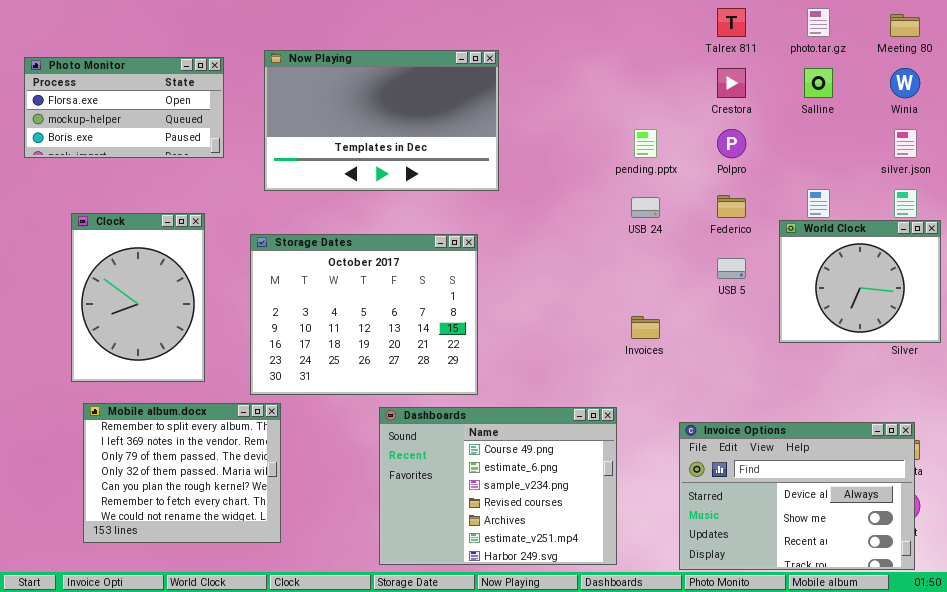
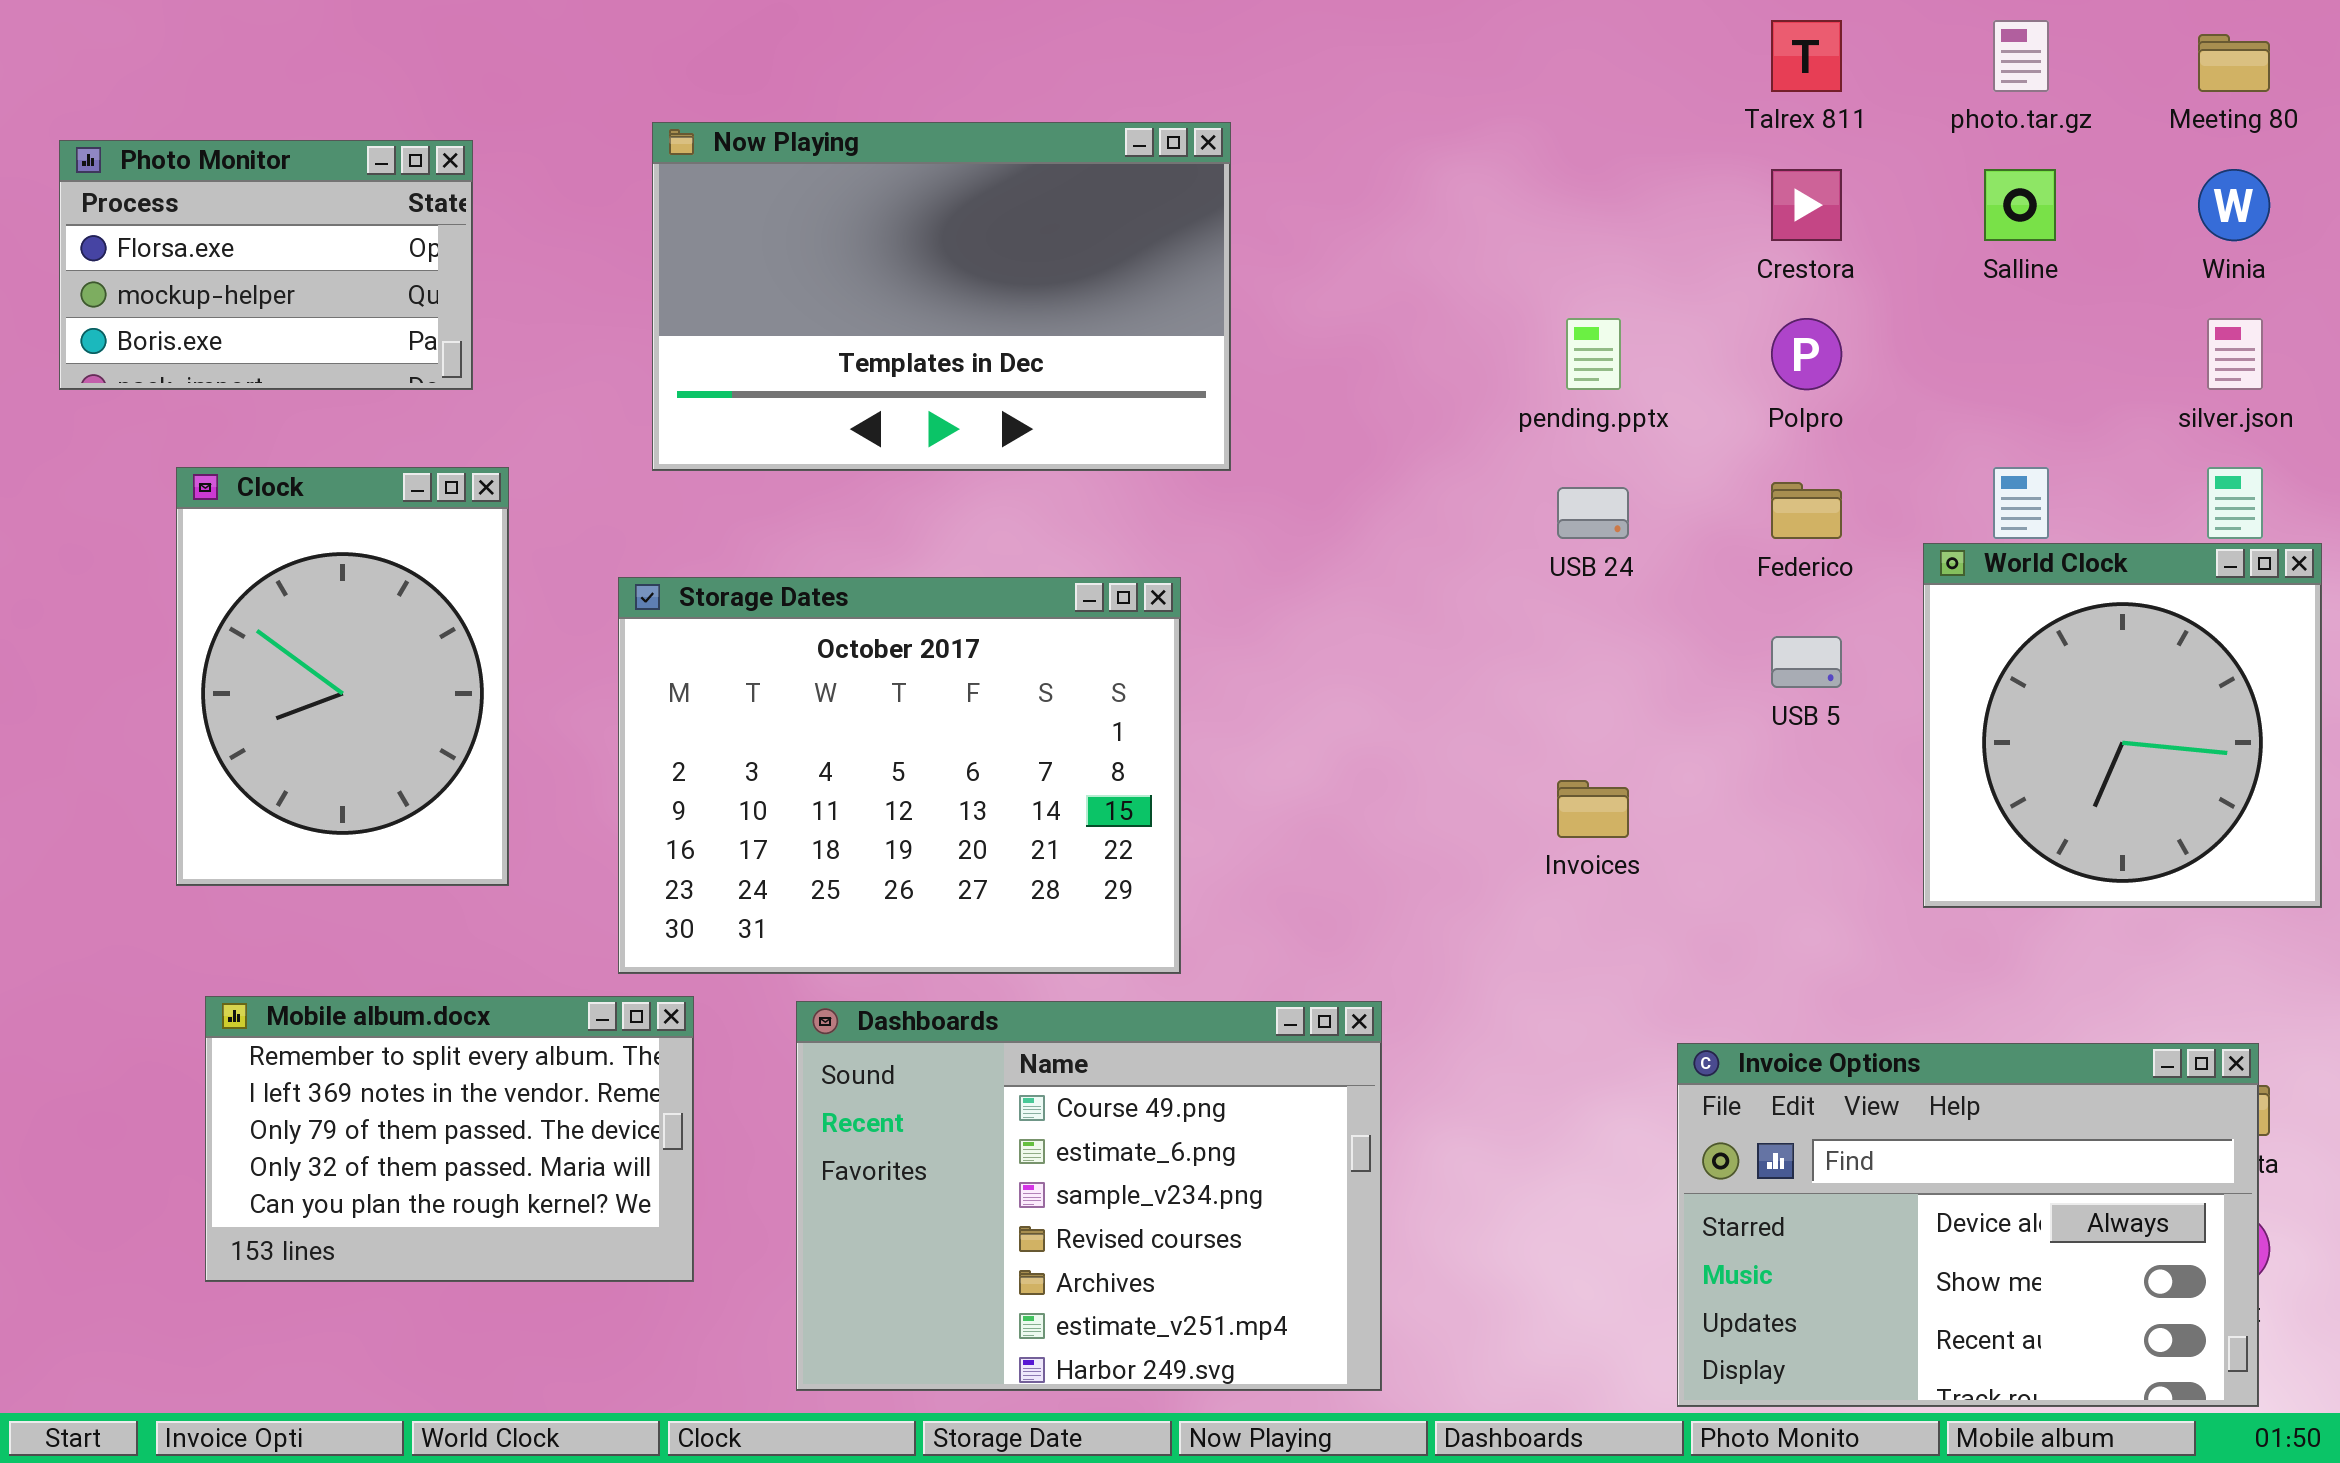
Photo Monitor: [24,57,224,158] -> [59,140,473,390], resized
Clock: [71,213,205,382] -> [176,467,509,886], moved
World Clock: [779,220,941,343] -> [1923,543,2322,908], resized
Mobile album.docx: [83,403,281,543] -> [205,996,694,1282], resized
Dashboards: [379,407,617,565] -> [796,1001,1382,1391], moved

